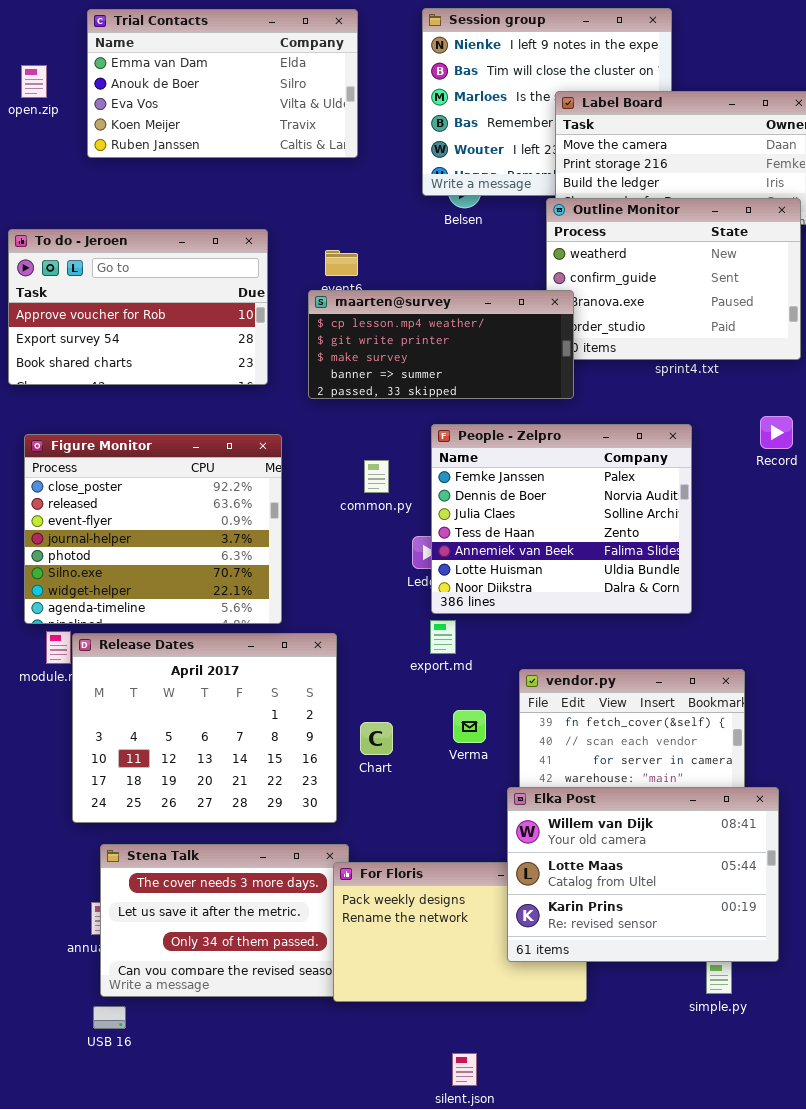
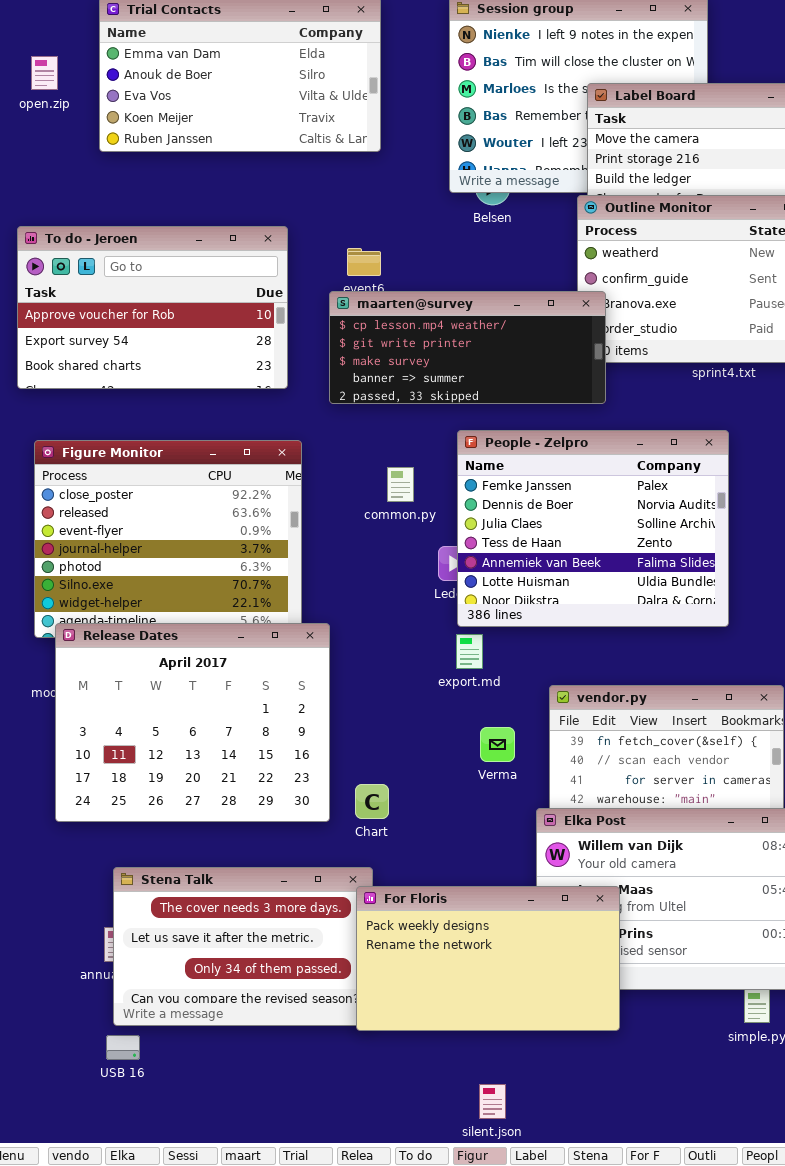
Release Dates: [72,633,337,823] -> [55,623,330,822], moved
Chart: [360,722,393,755] -> [355,784,389,819], moved
For Floris: [333,862,587,1002] -> [356,886,620,1031], raised

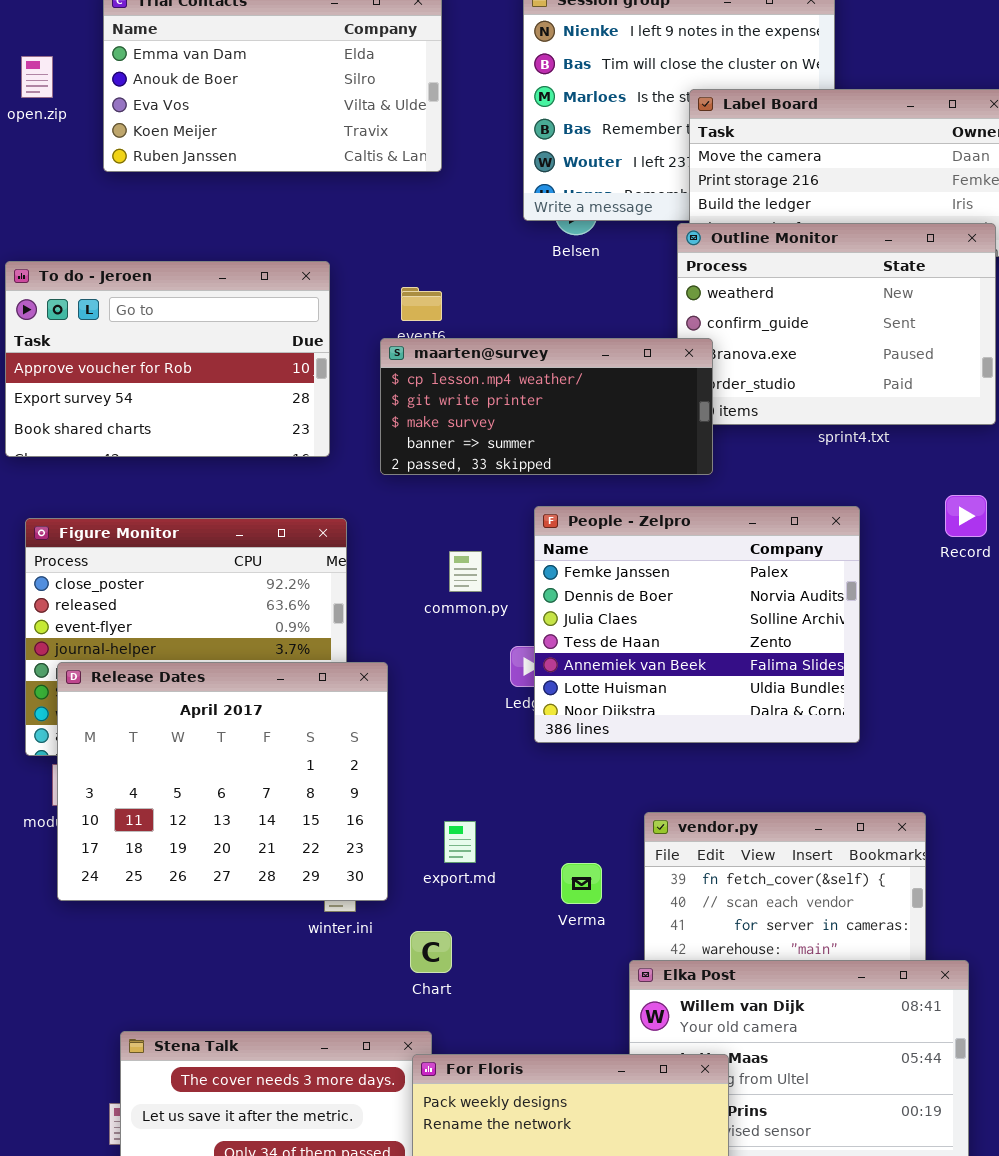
Release Dates: [55,623,330,822] -> [57,662,388,901], moved
export.md: [456,634,483,669] -> [444,821,476,863], moved

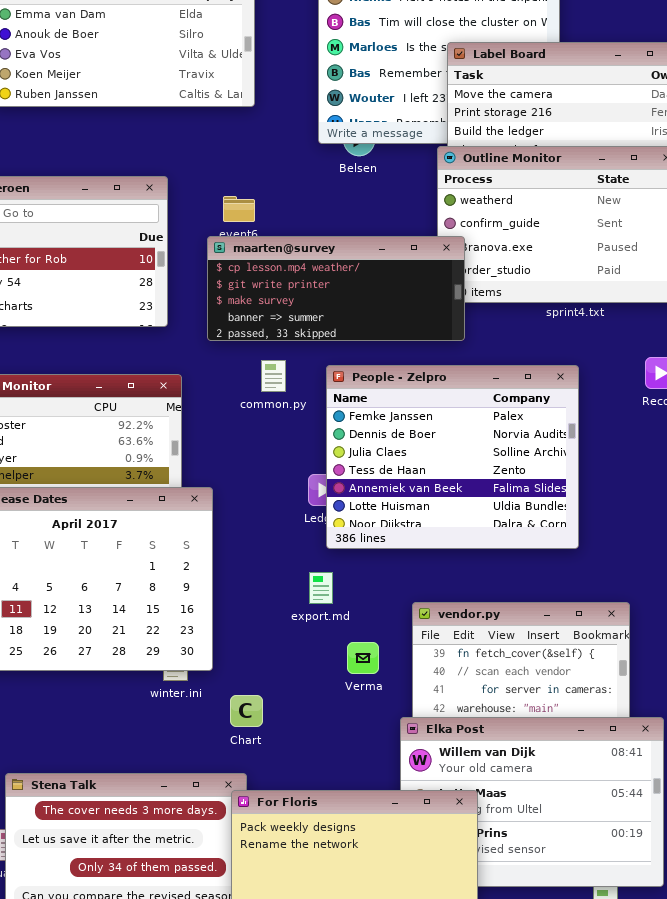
common.py: [449,551,482,592] -> [261,360,286,392], moved
export.md: [444,821,476,863] -> [309,572,333,604], moved

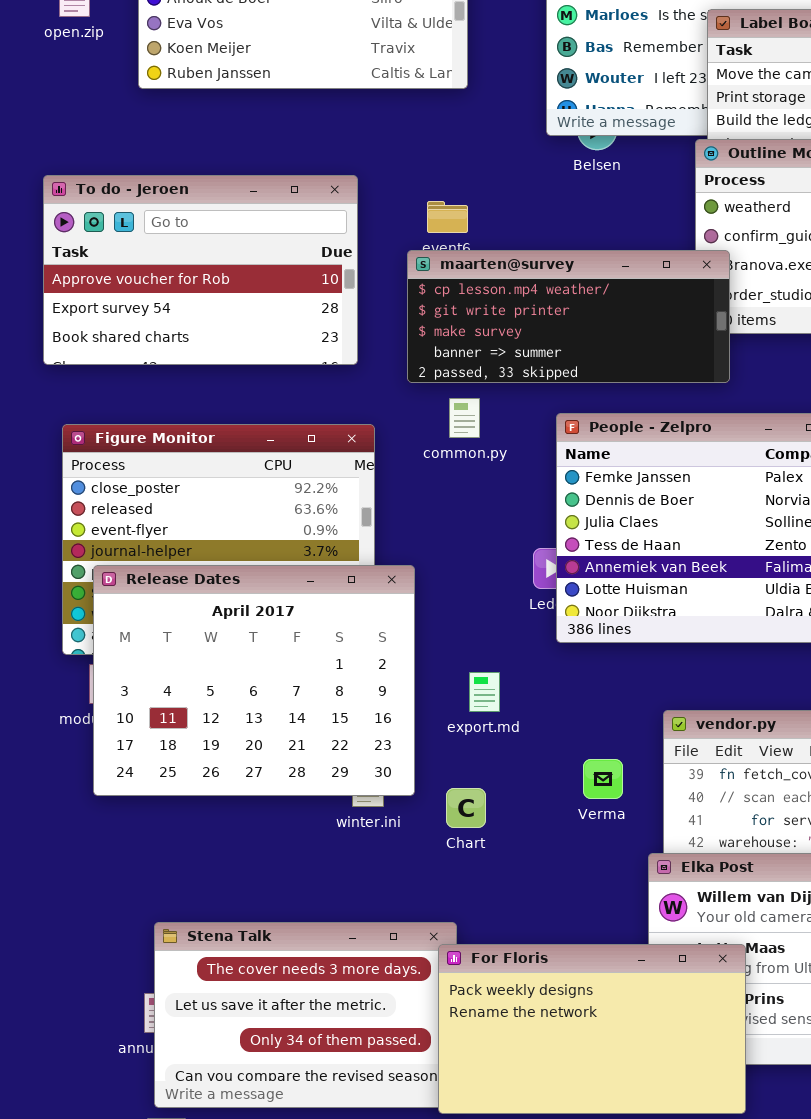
common.py: [261,360,286,392] -> [449,398,480,438], moved
export.md: [309,572,333,604] -> [469,672,500,712], moved
Chart: [230,695,263,727] -> [446,788,486,828], moved

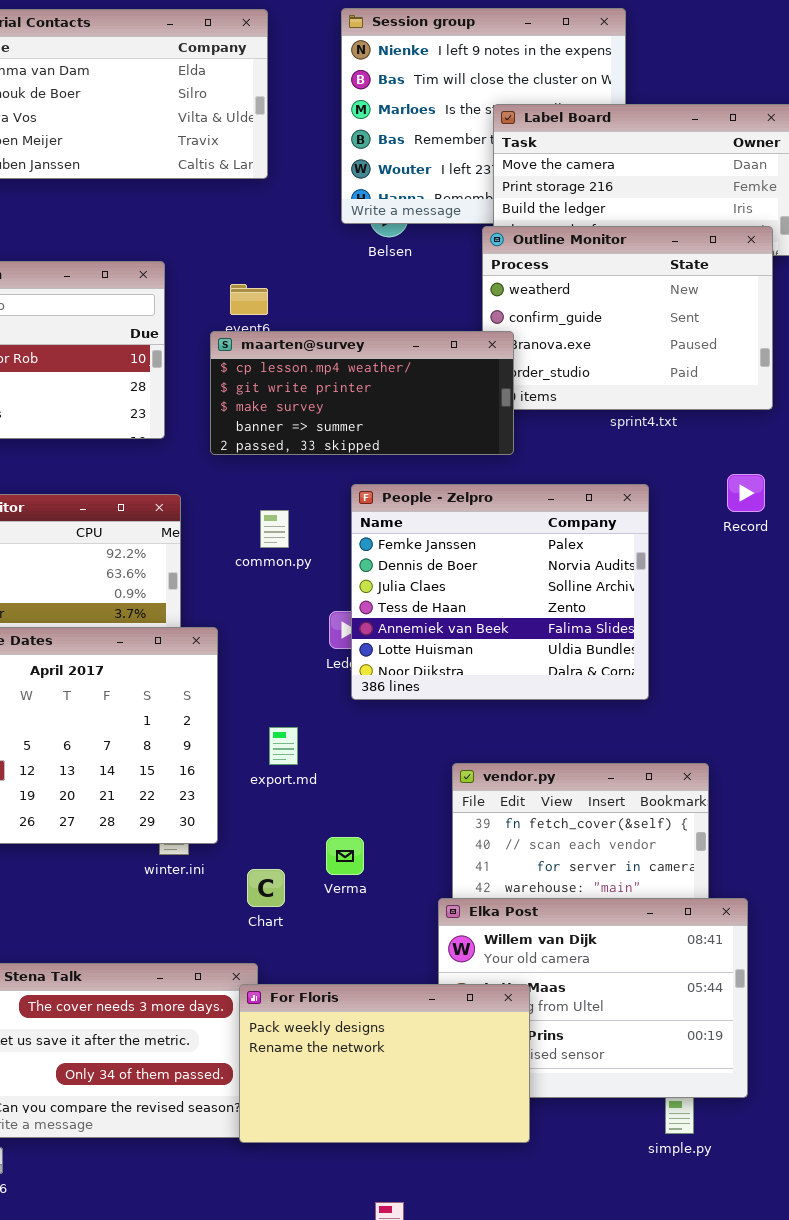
common.py: [449,398,480,438] -> [260,510,289,548], moved
Verma: [583,759,623,799] -> [326,837,364,875], moved
Chart: [446,788,486,828] -> [247,869,285,907], moved

